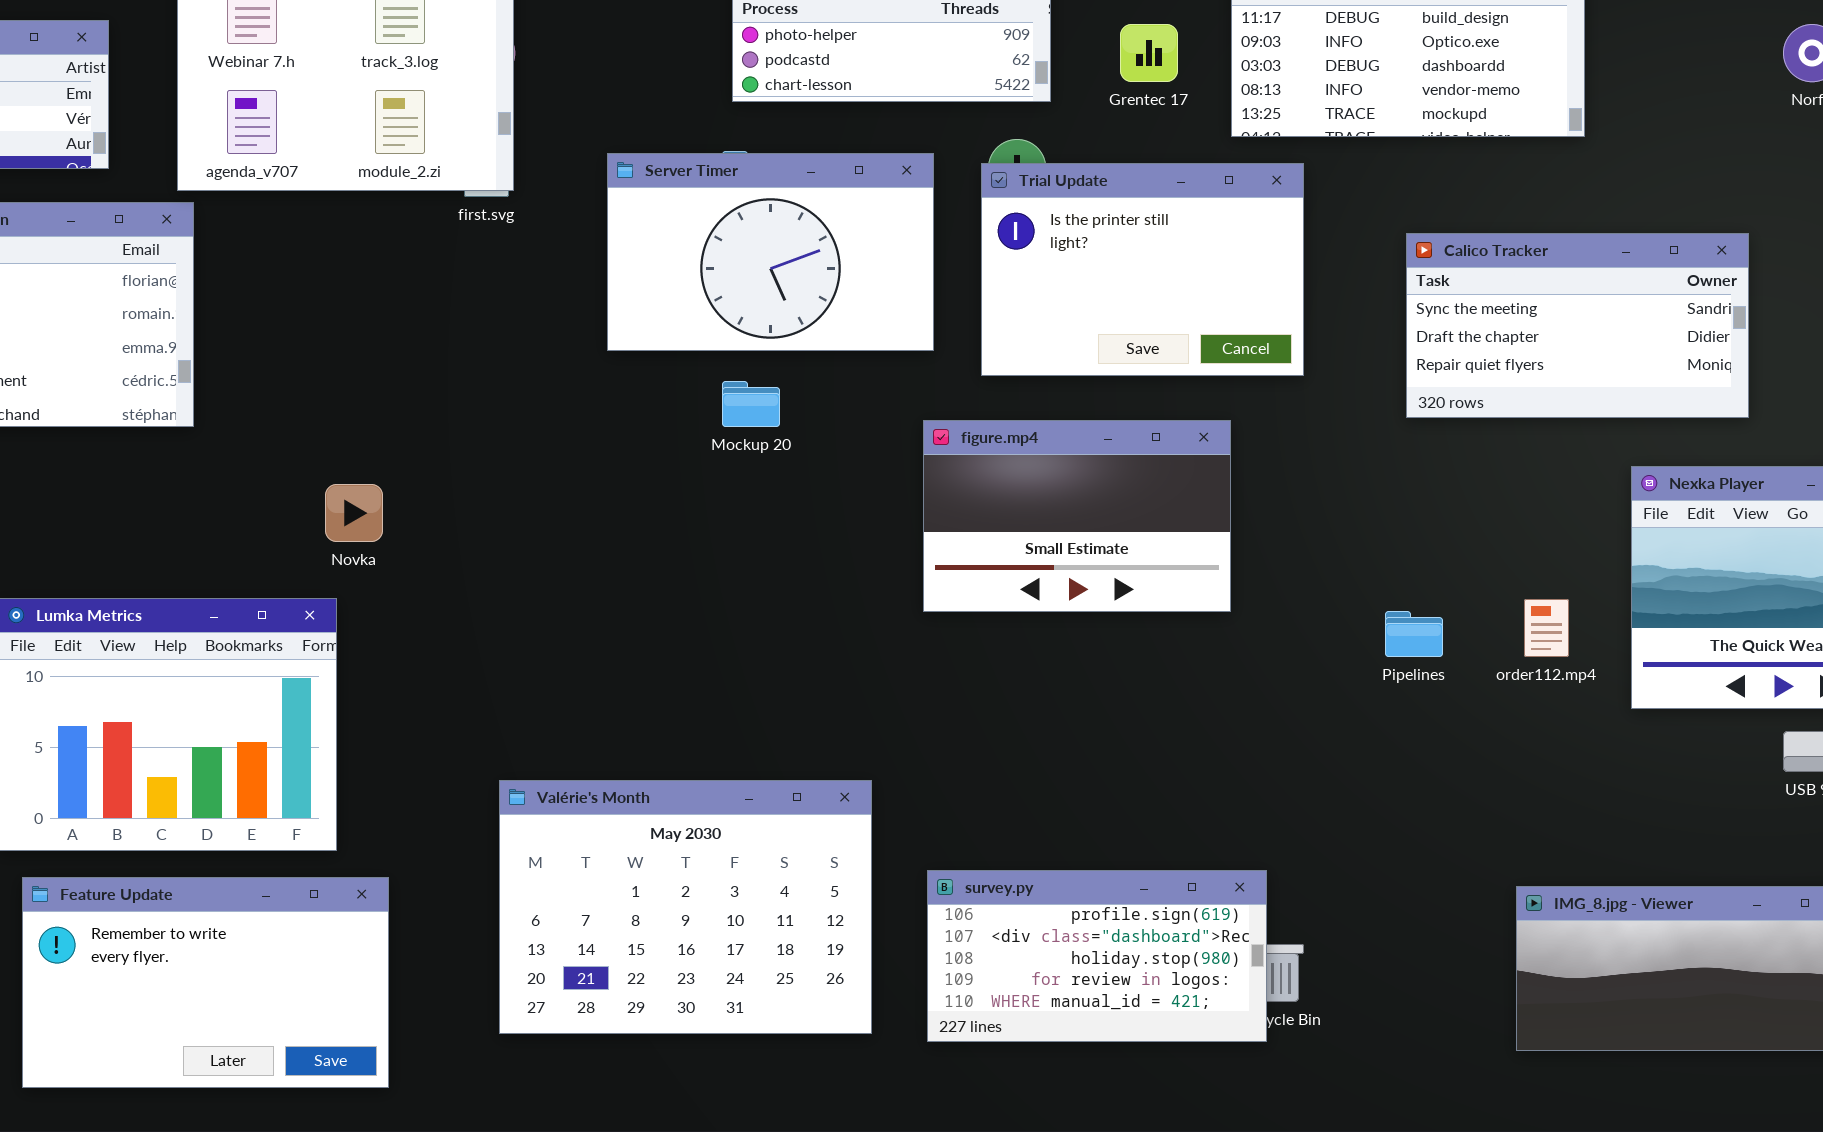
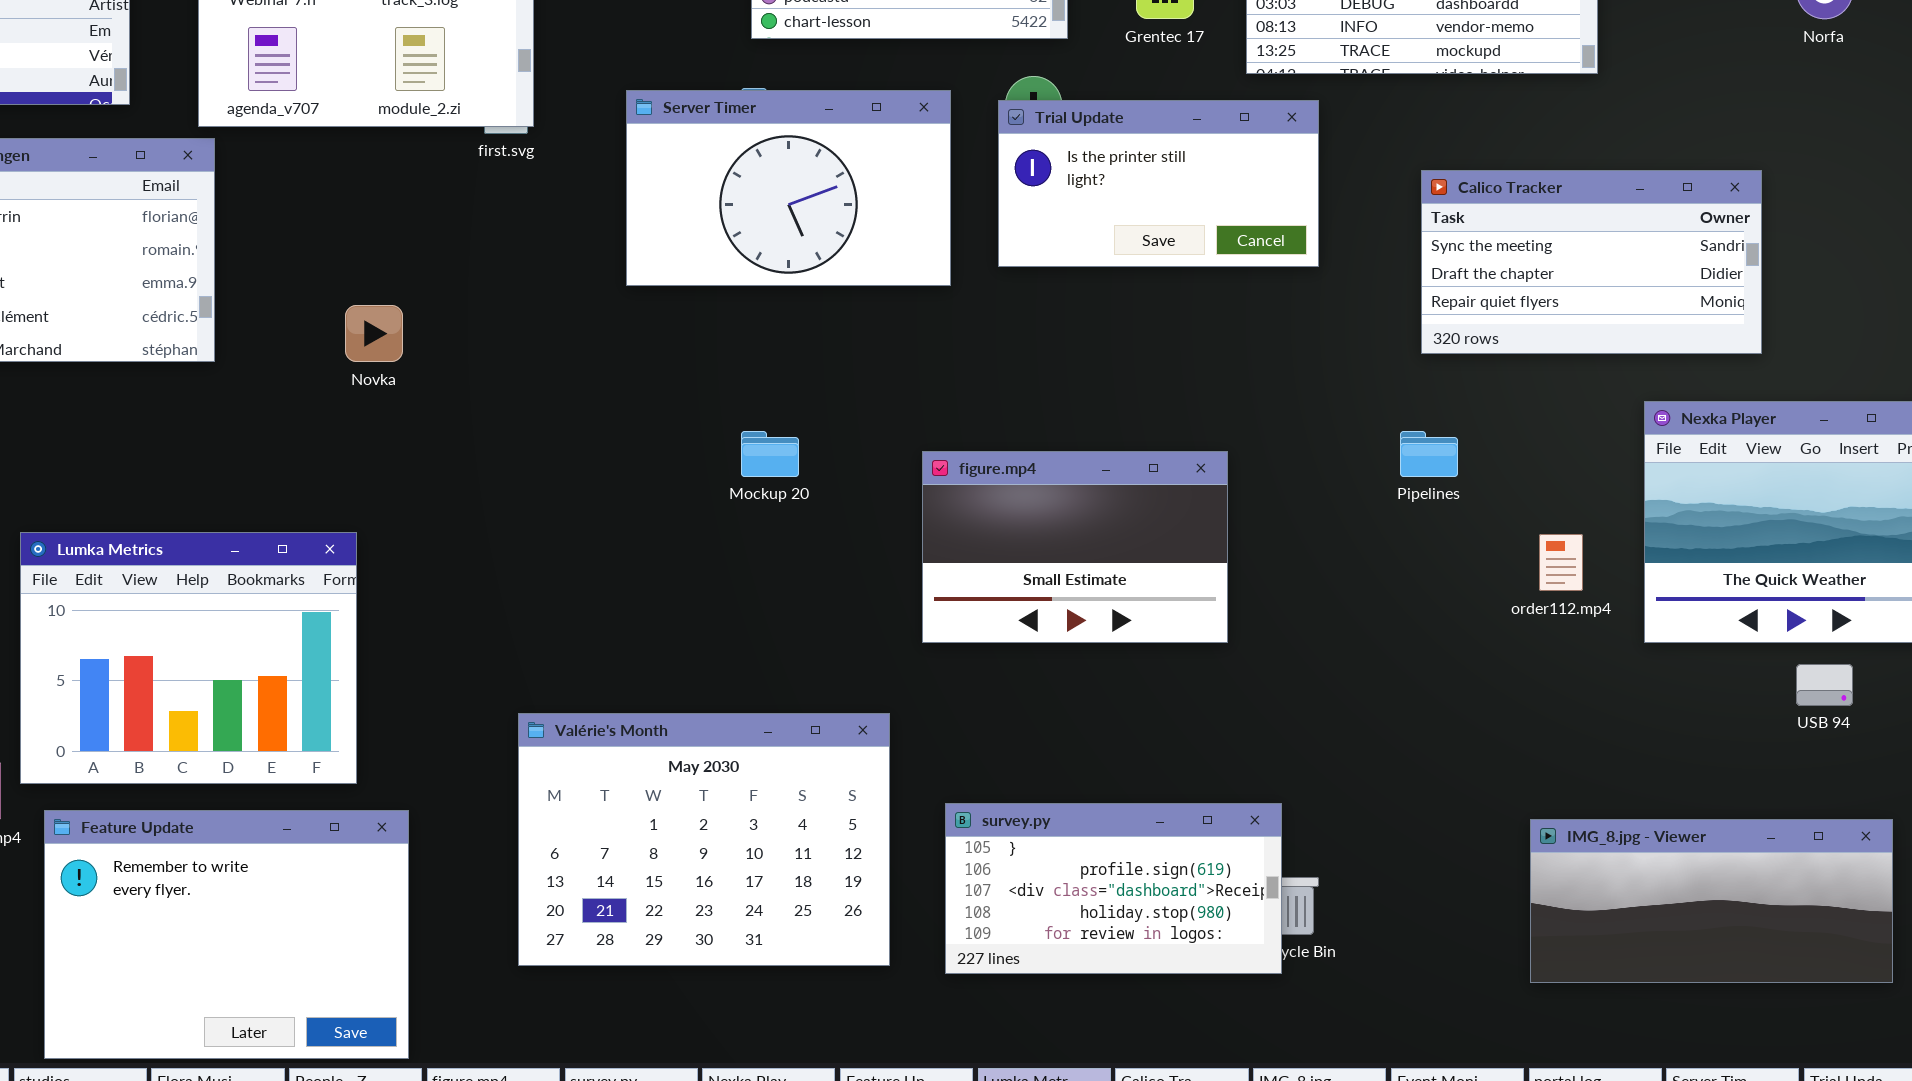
Trial Update: [981,163,1304,376] -> [998,100,1319,267], resized
Mockup 20: [722,381,780,427] -> [741,431,799,477], moved
figure.mp4: [923,420,1231,612] -> [922,451,1228,643], moved
Novka: [325,484,383,542] -> [345,305,403,362], moved
Pipelines: [1385,611,1443,657] -> [1400,431,1458,477], moved
survey.py: [927,870,1267,1042] -> [945,803,1282,974], scrolled up 1 row
Feature Update: [22,877,389,1088] -> [44,810,409,1059], resized

